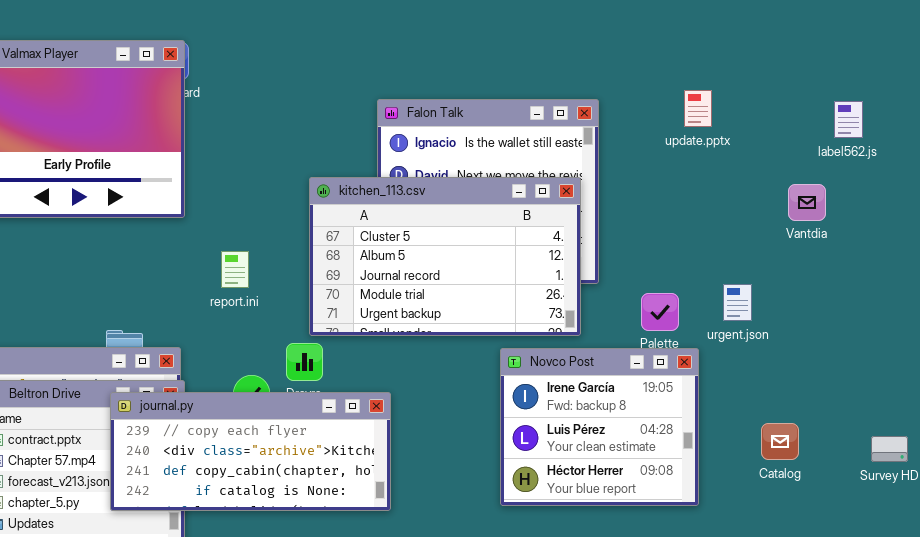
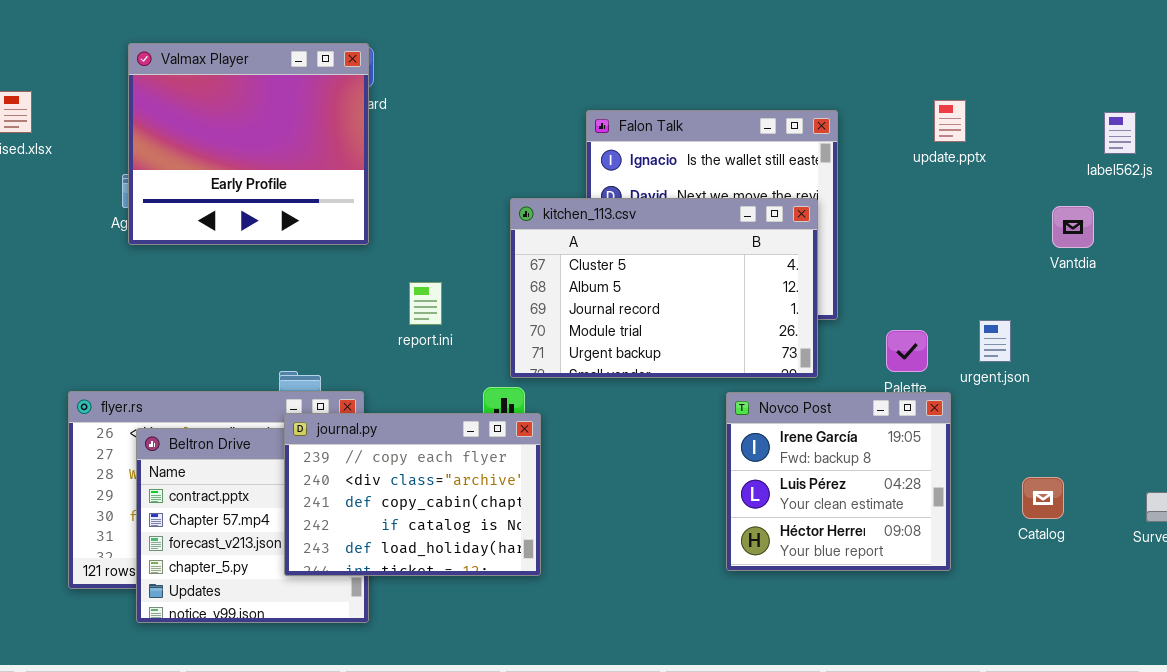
journal.py: [110,392,391,511] -> [284,413,541,576], resized

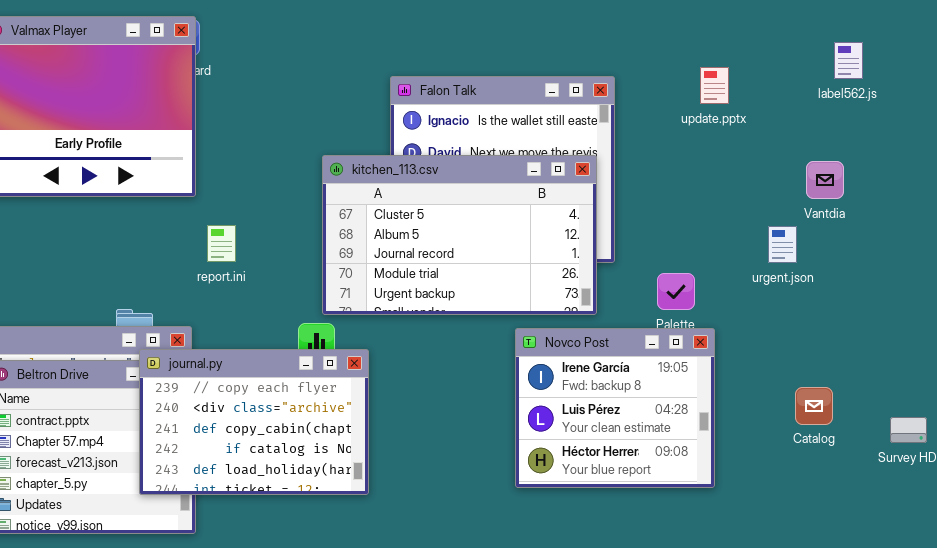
label562.js: [1104,112,1136,154] -> [834,42,863,79], moved
report.ini: [409,282,442,325] -> [207,225,236,262], moved
urgent.json: [979,320,1011,362] -> [768,226,797,263], moved
journal.py: [284,413,541,576] -> [139,349,369,495], moved
Catalog: [1022,477,1064,519] -> [795,387,833,425], moved

